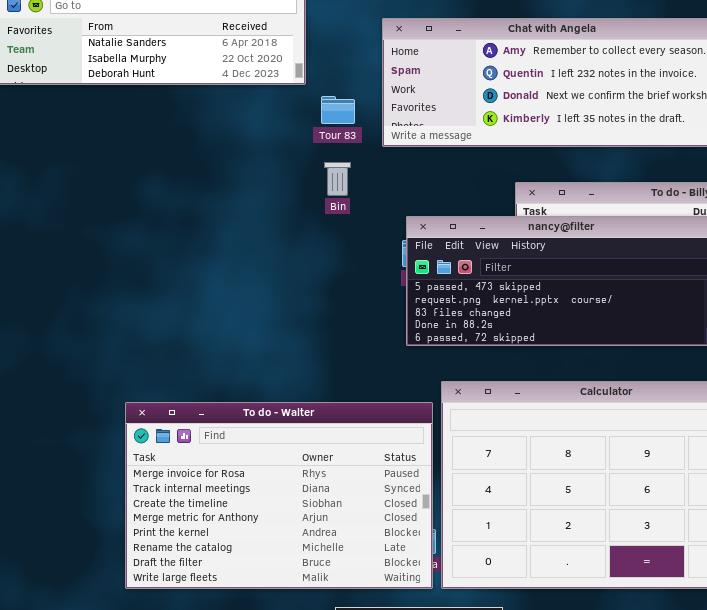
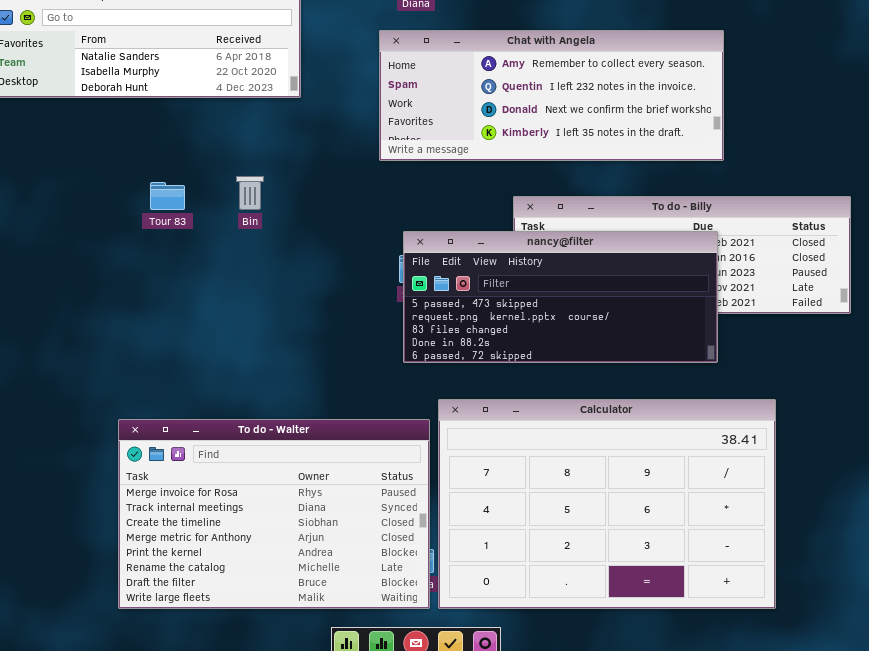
Tour 83: [321,96,355,124] -> [150,182,185,210], moved
Bin: [324,162,351,196] -> [236,176,264,210], moved

